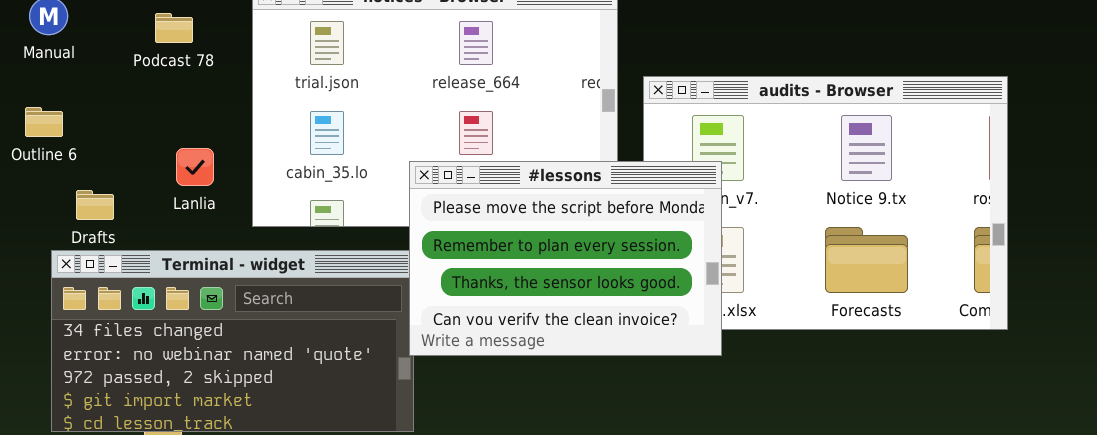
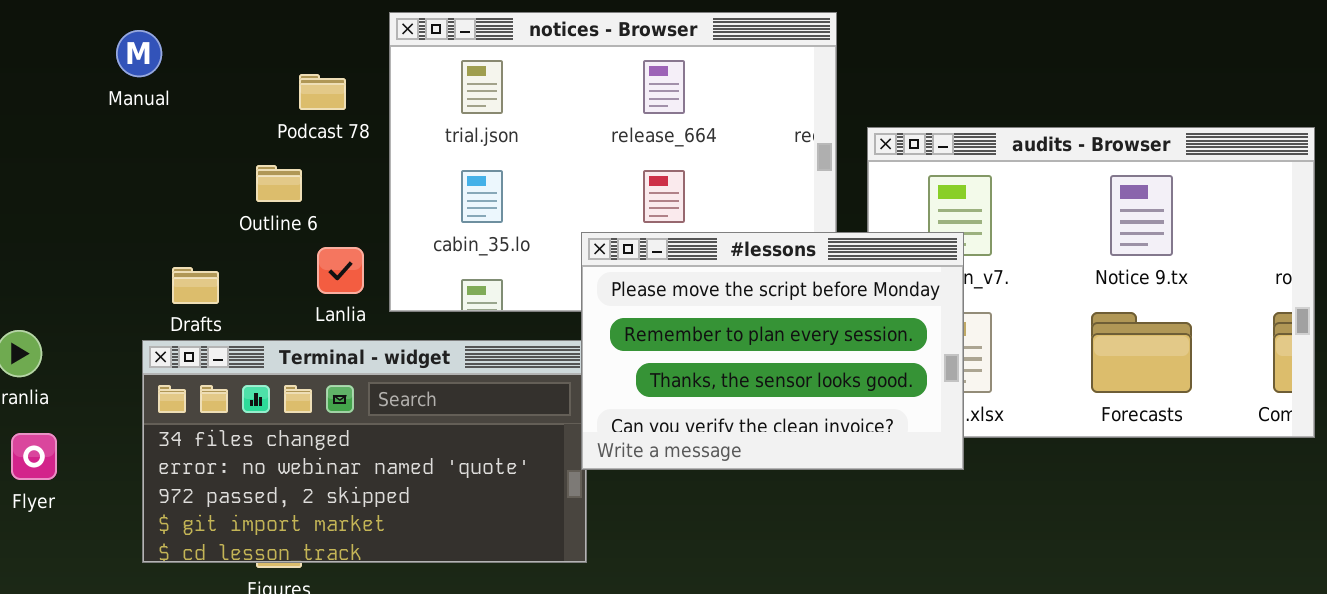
Podcast 78: [155,13,193,43] -> [299,74,346,110], moved
Outline 6: [25,107,63,137] -> [256,165,302,202], moved
Lanlia: [176,148,214,186] -> [317,247,364,294], moved

